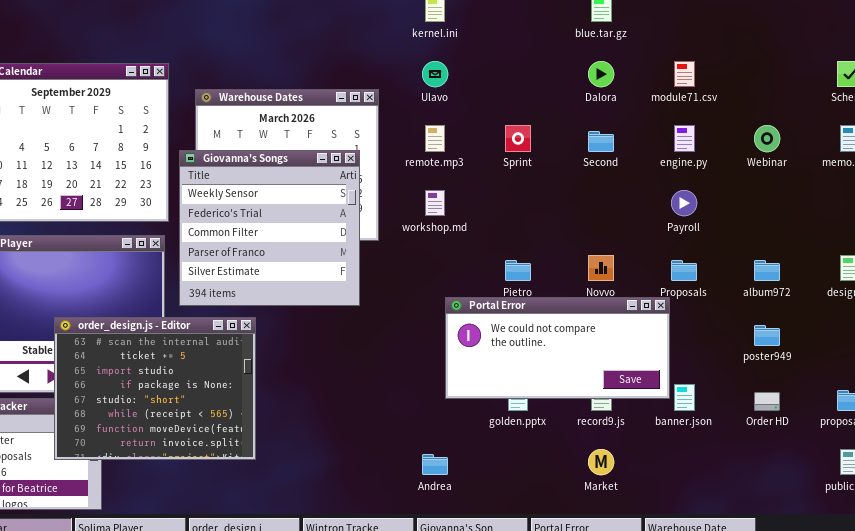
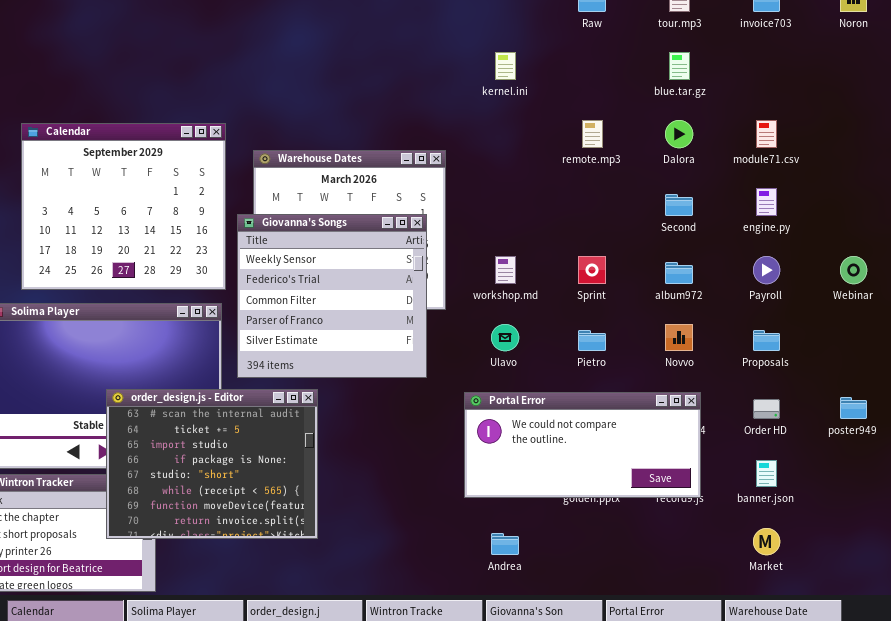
Ulavo: [422,61,448,87] -> [491,324,519,351], moved
remote.mp3: [425,125,445,152] -> [582,120,603,148], moved
Sprint: [505,125,531,152] -> [578,256,606,284], moved
Webinar: [754,125,780,152] -> [840,256,867,284], moved
album972: [754,260,780,281] -> [665,262,693,284], moved
Portal Error: [445,297,670,399] -> [464,392,701,498], moved
Order HD: [754,392,780,411] -> [753,399,780,419], moved
Market: [588,449,614,475] -> [753,528,780,555], moved

